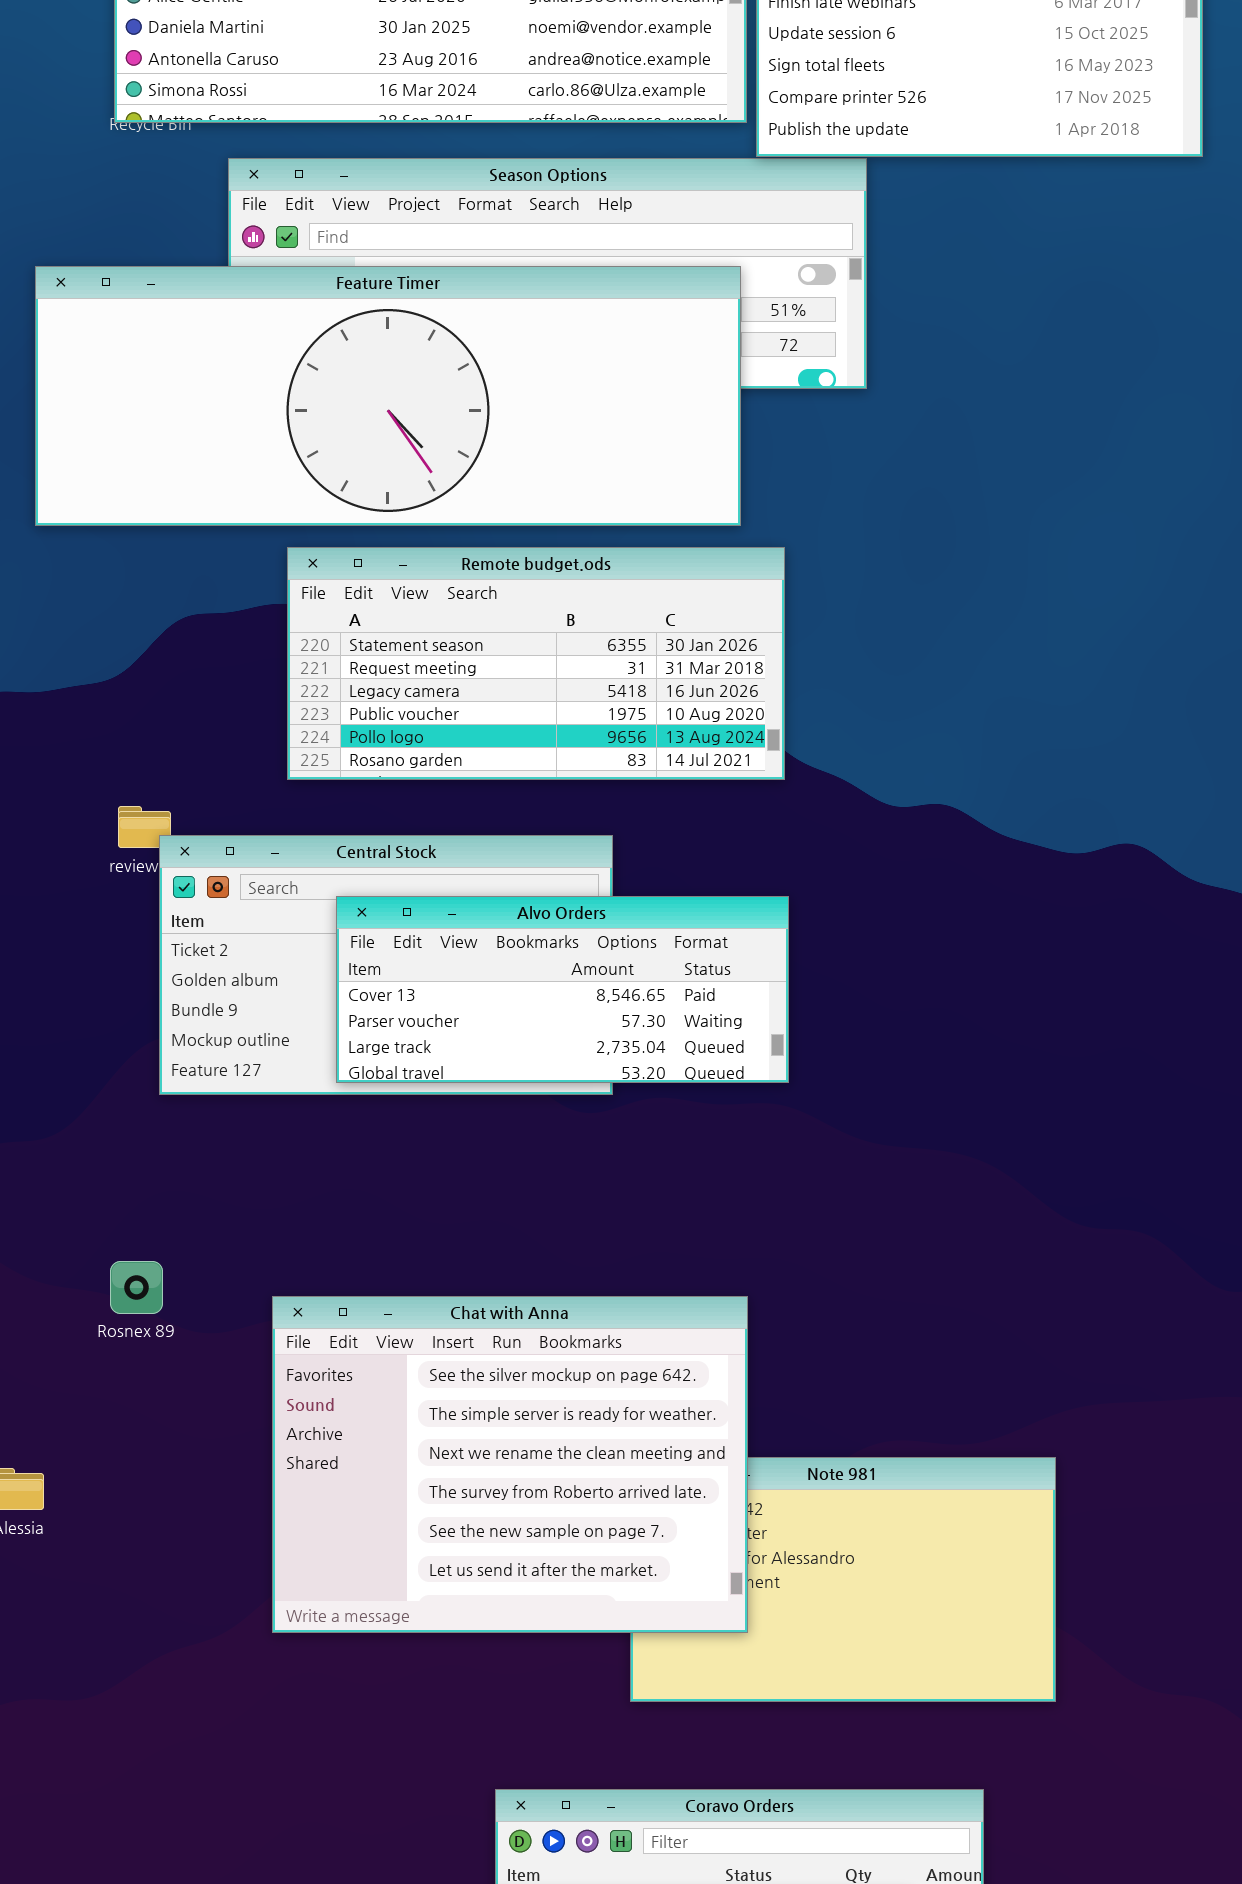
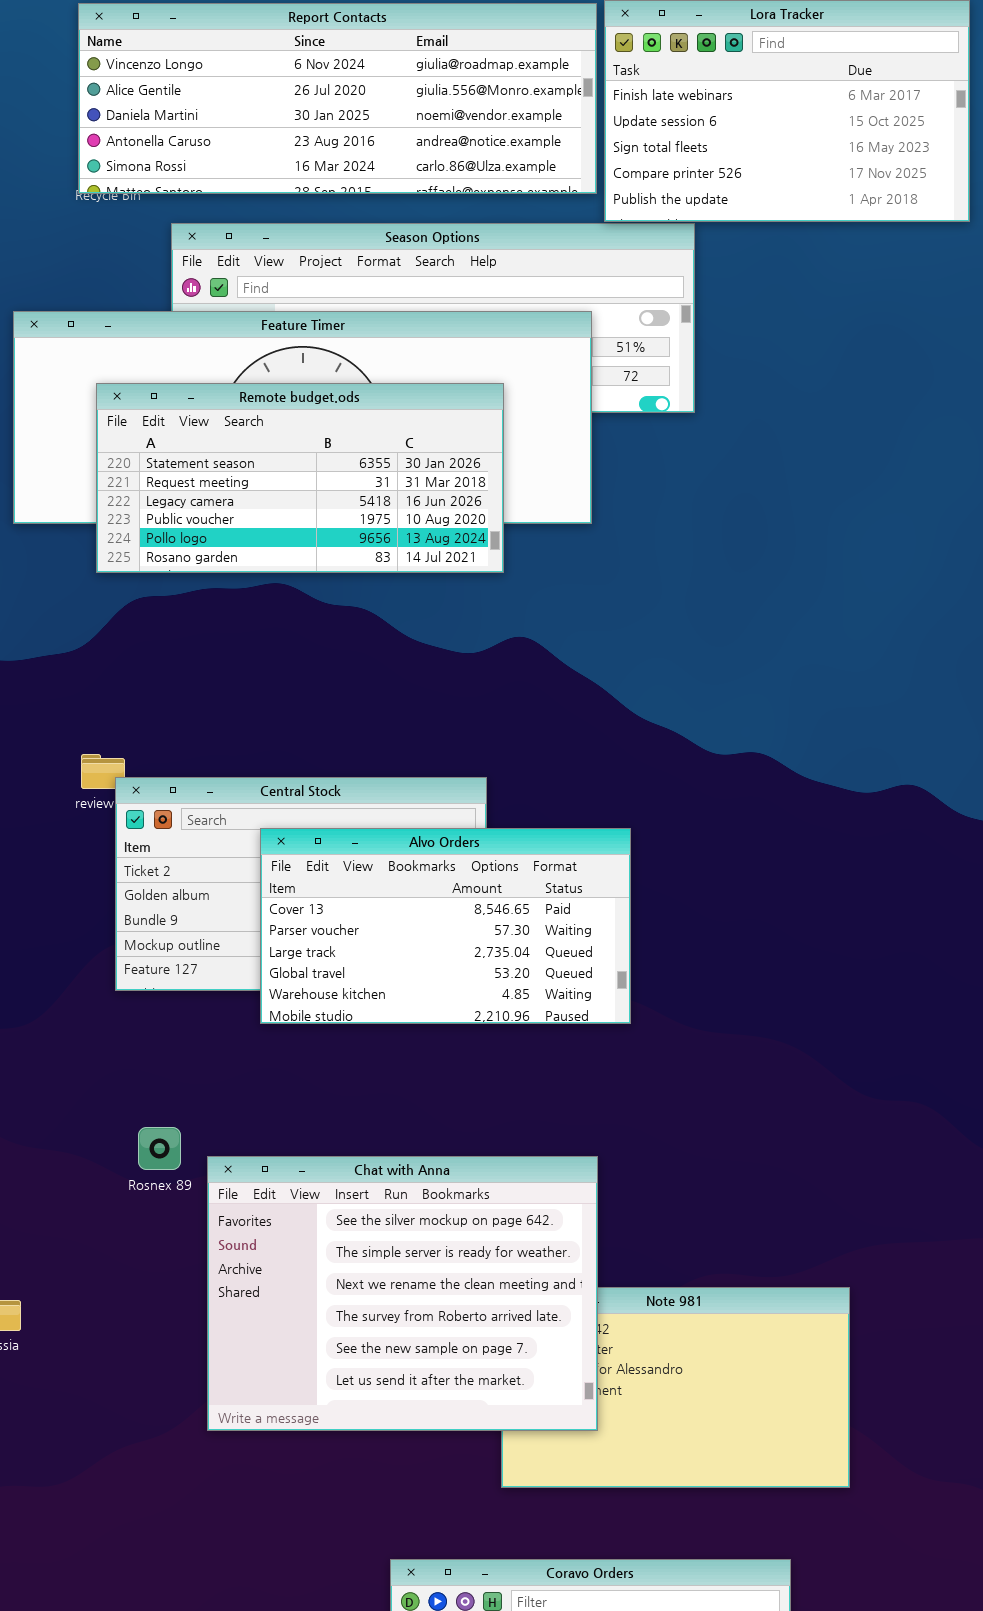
Remote budget.ods: [287,547,785,780] -> [96,383,504,573], moved
Alvo Orders: [336,896,789,1083] -> [260,828,631,1024], resized
Rosnex 89: [110,1261,163,1314] -> [138,1127,181,1170], moved

